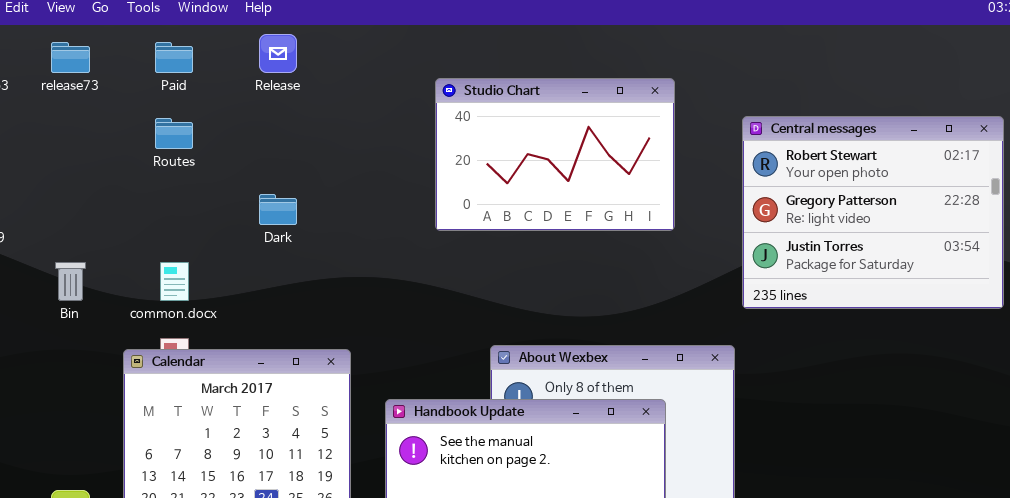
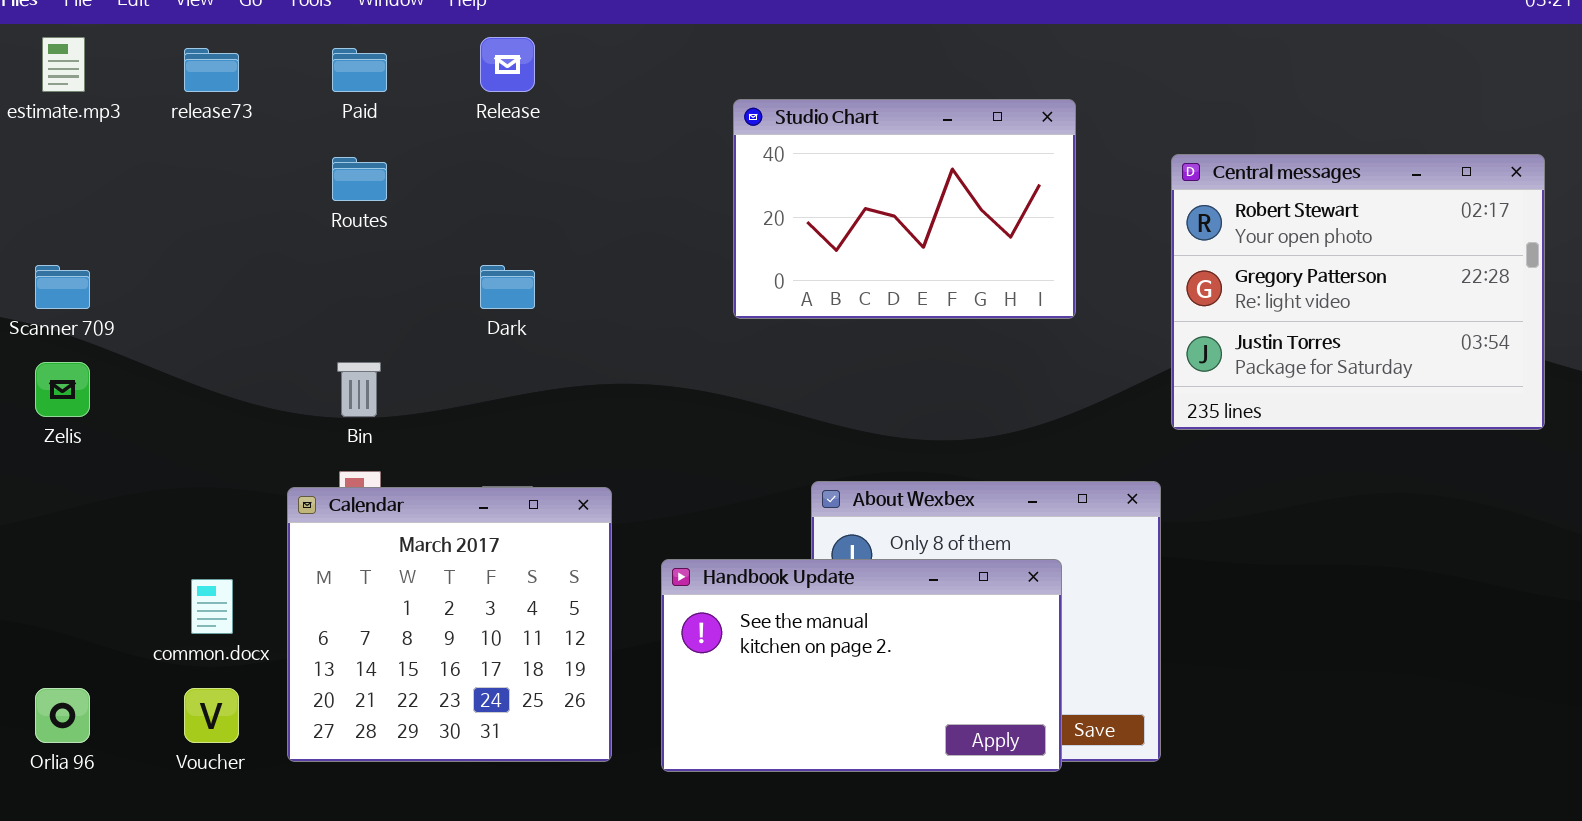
Bin: [55,262,86,301] -> [337,362,381,417], moved
common.docx: [160,262,189,301] -> [191,579,233,634], moved

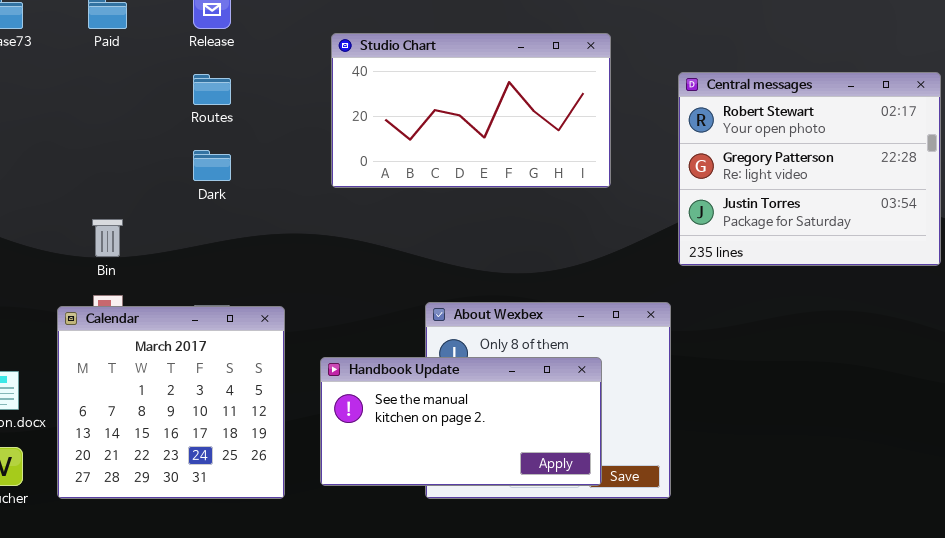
Studio Chart: [733,99,1076,319] -> [331,33,611,188], resized
Routes: [332,157,387,201] -> [193,74,231,105], moved
Handbook Update: [661,559,1062,772] -> [320,357,602,486], resized

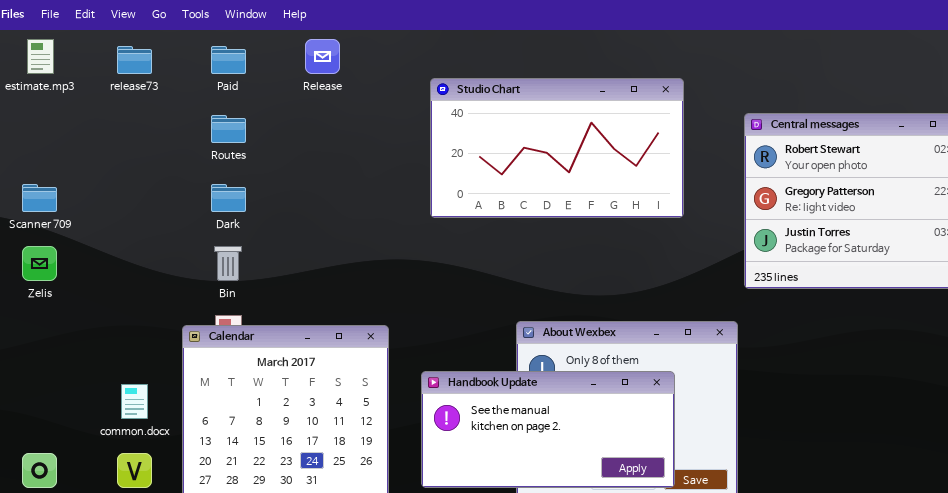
Routes: [193,74,231,105] -> [211,115,246,143], moved
Dark: [193,150,231,181] -> [211,184,246,212], moved

